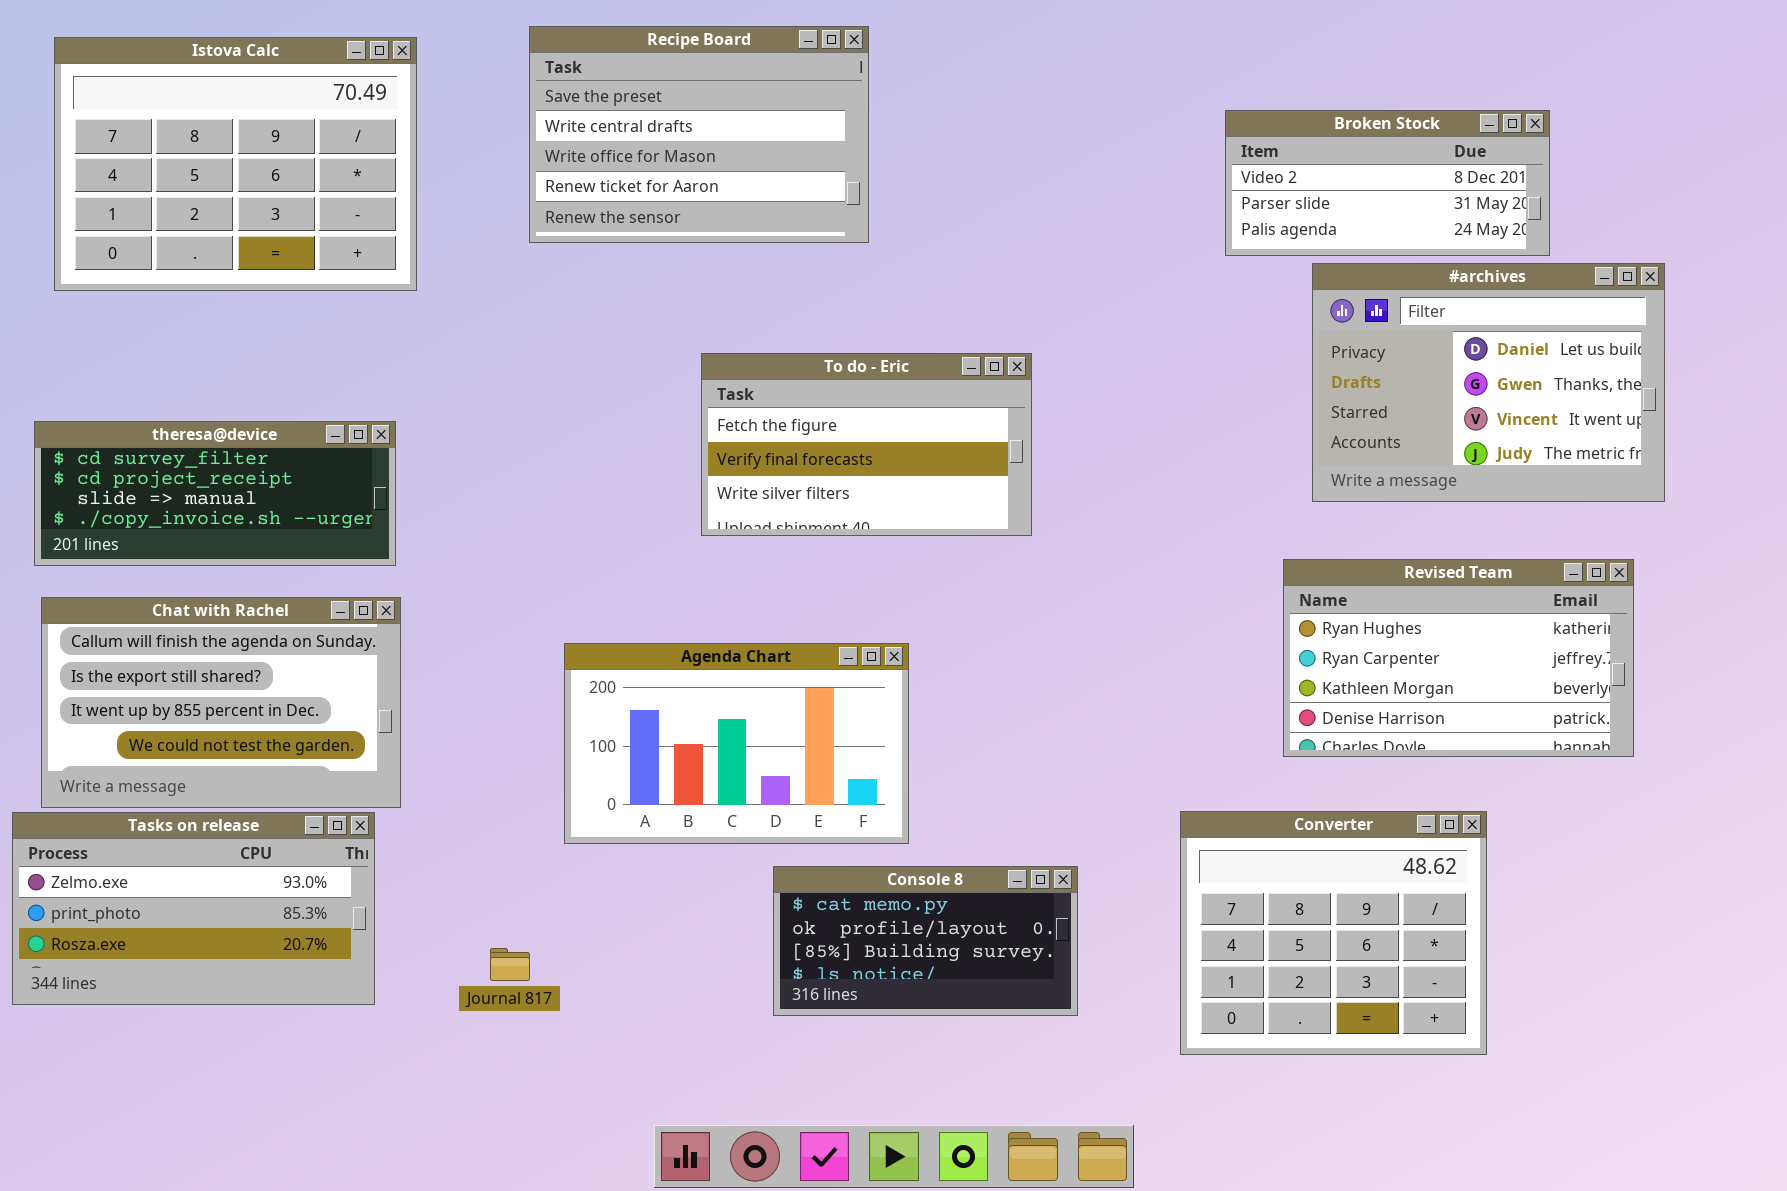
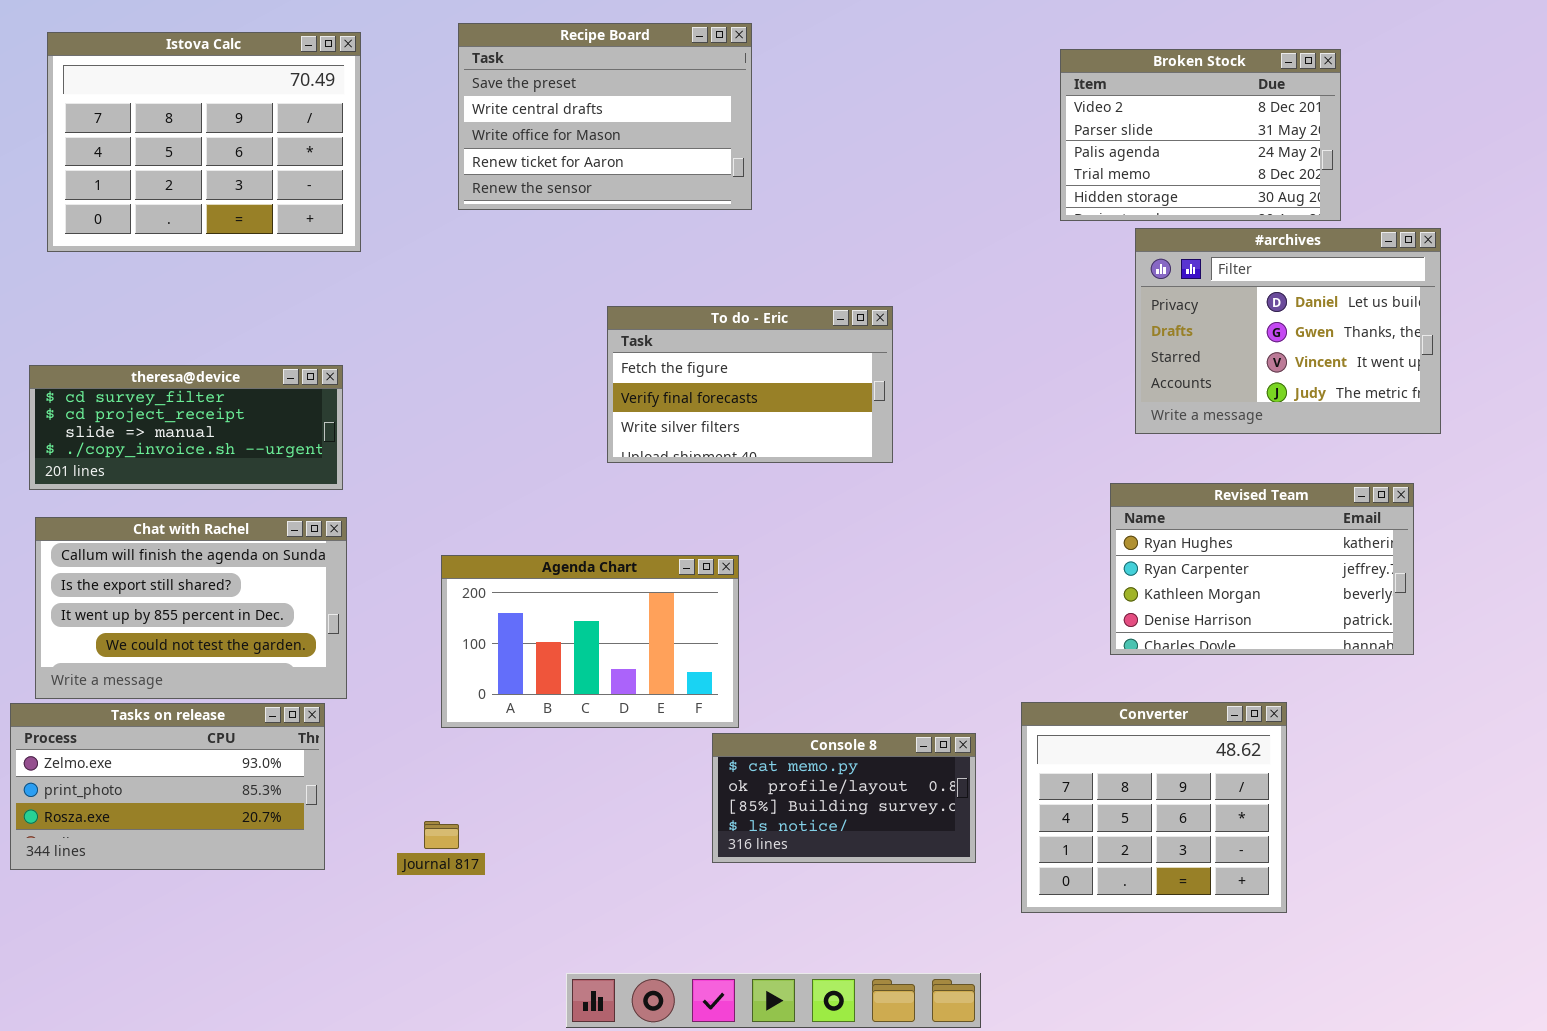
Broken Stock: [1225,110,1550,256] -> [1060,49,1341,221], resized
Agenda Chart: [564,643,909,844] -> [441,555,739,728], moved
Console 8: [773,866,1078,1016] -> [712,733,976,863], moved

